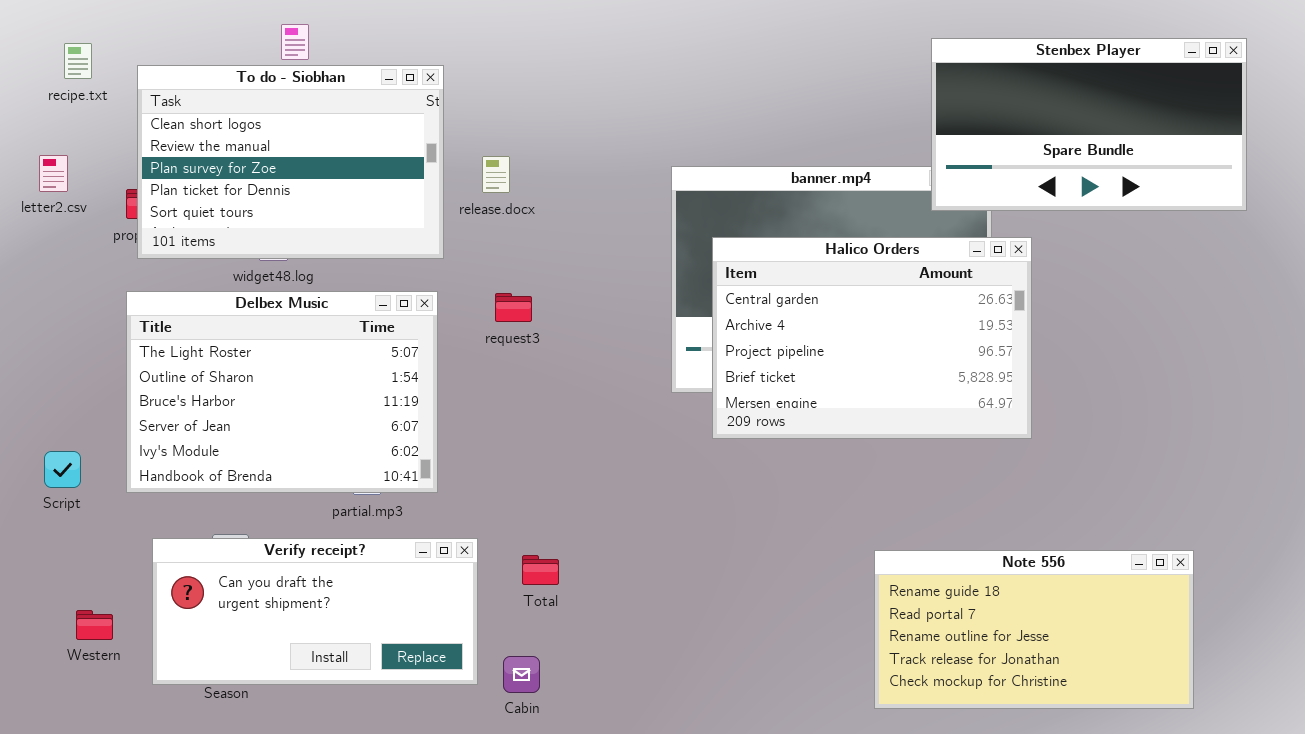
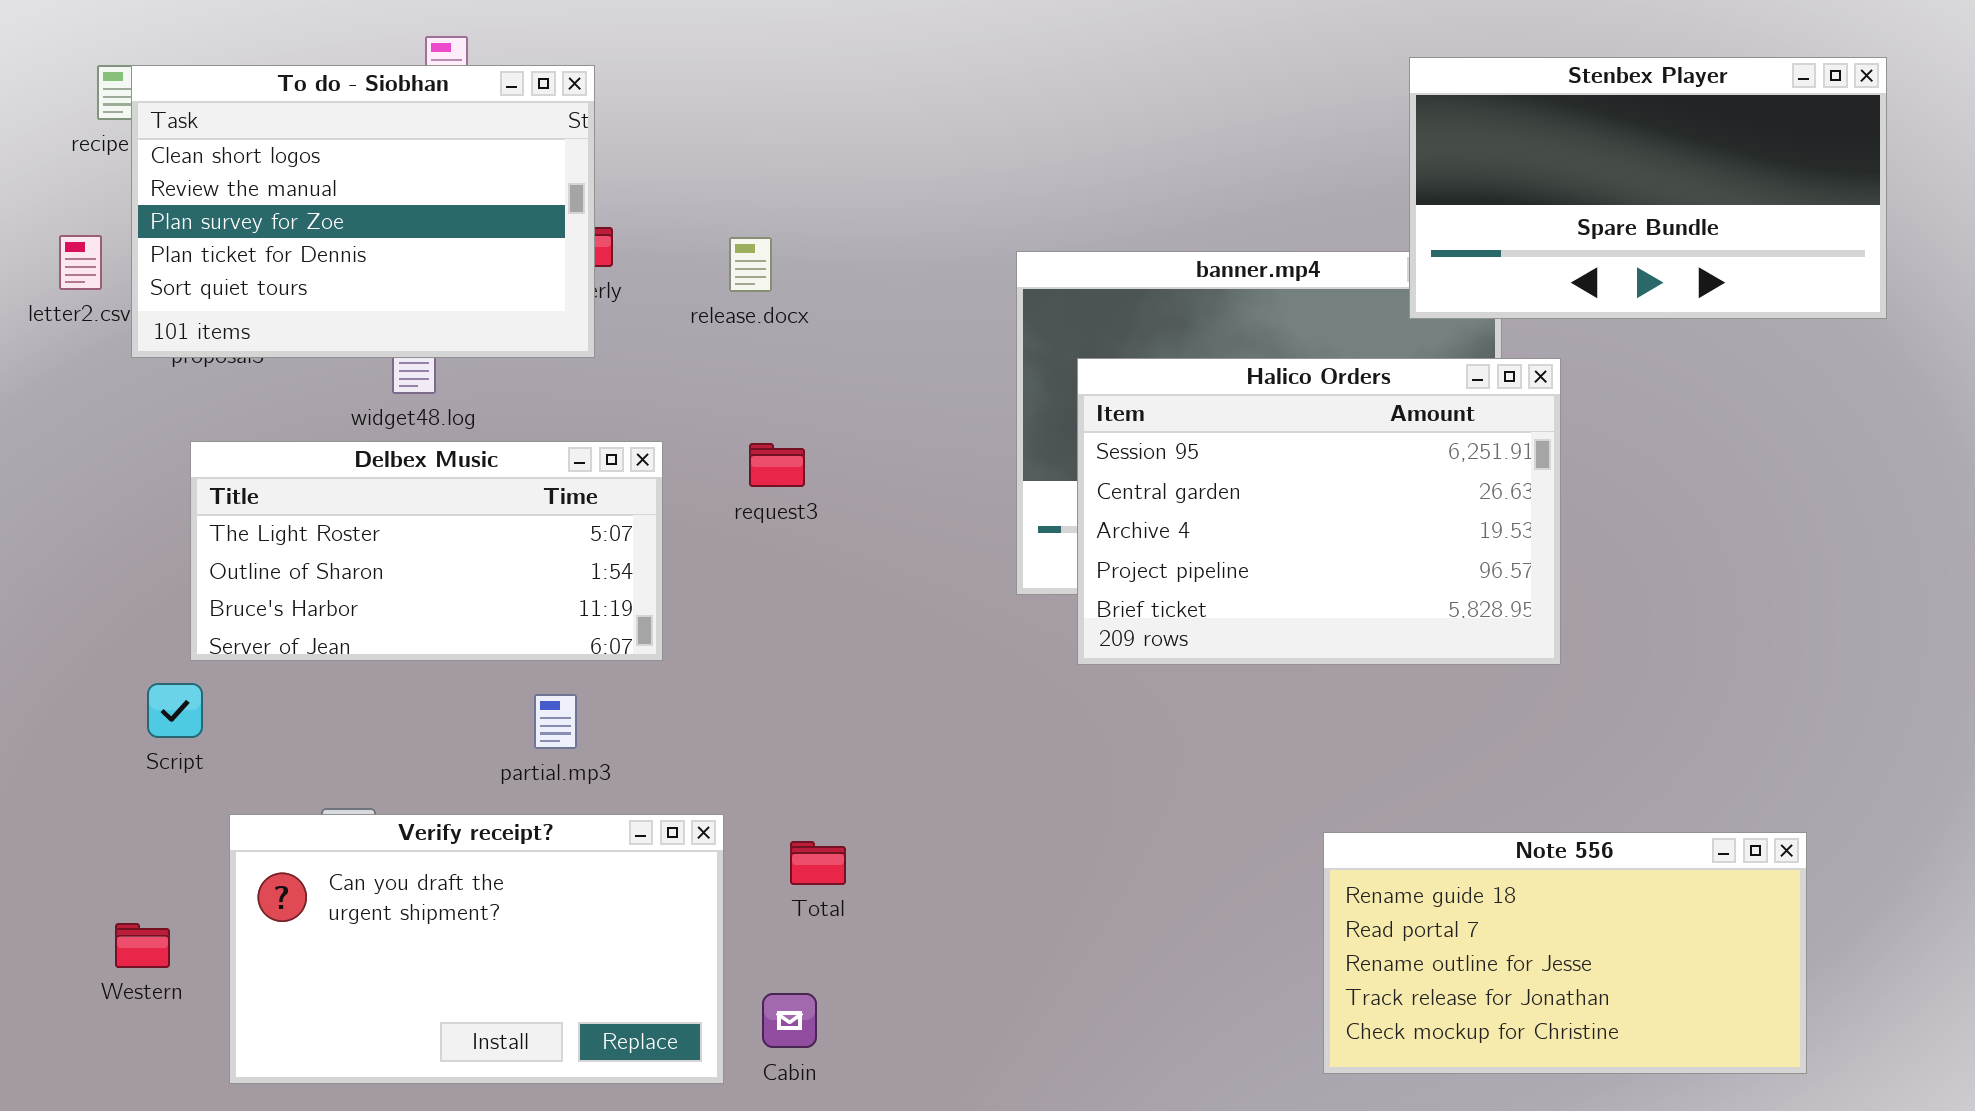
To do - Siobhan: [137,65,444,259] -> [131,65,595,358], moved
Halico Orders: [712,237,1032,439] -> [1077,358,1561,665], scrolled up 1 row
Delbex Music: [126,291,438,493] -> [190,441,663,661], resized
Script: [44,451,81,488] -> [147,683,203,738], moved
Verify receipt?: [152,538,478,685] -> [229,814,724,1084], resized

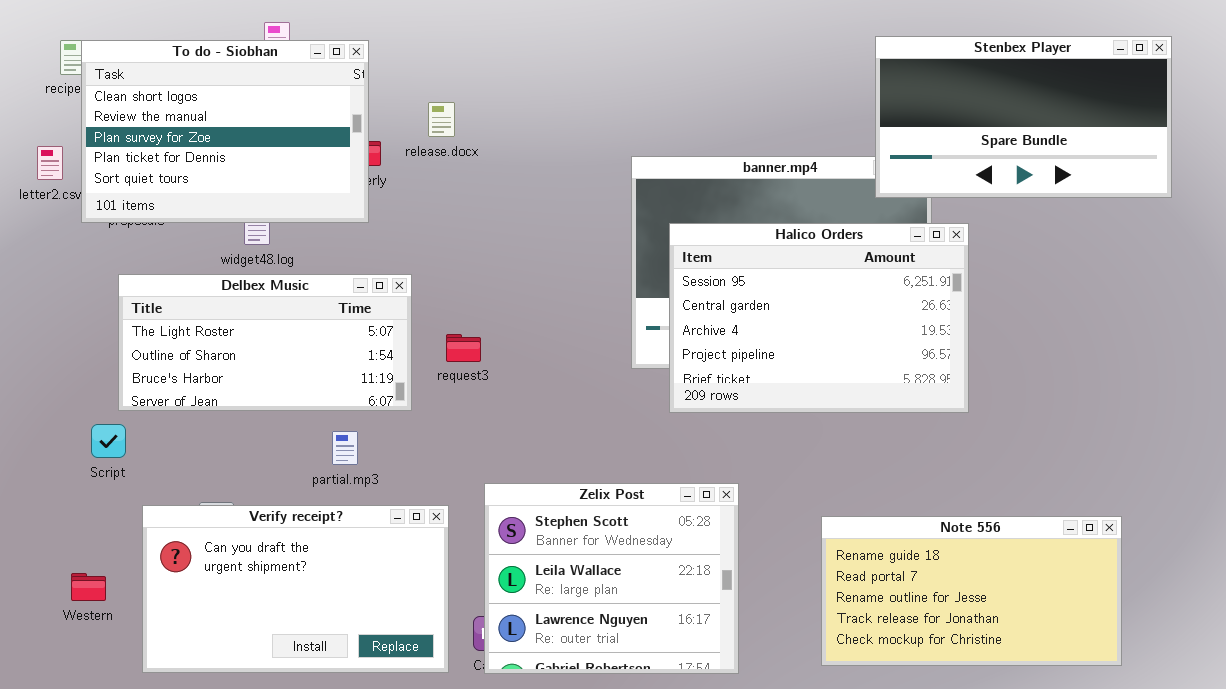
release.docx: [729,237,772,292] -> [428,102,455,137], moved
request3: [749,443,805,487] -> [446,334,481,362], moved
Zelix Post: none -> [484,483,739,674], opened

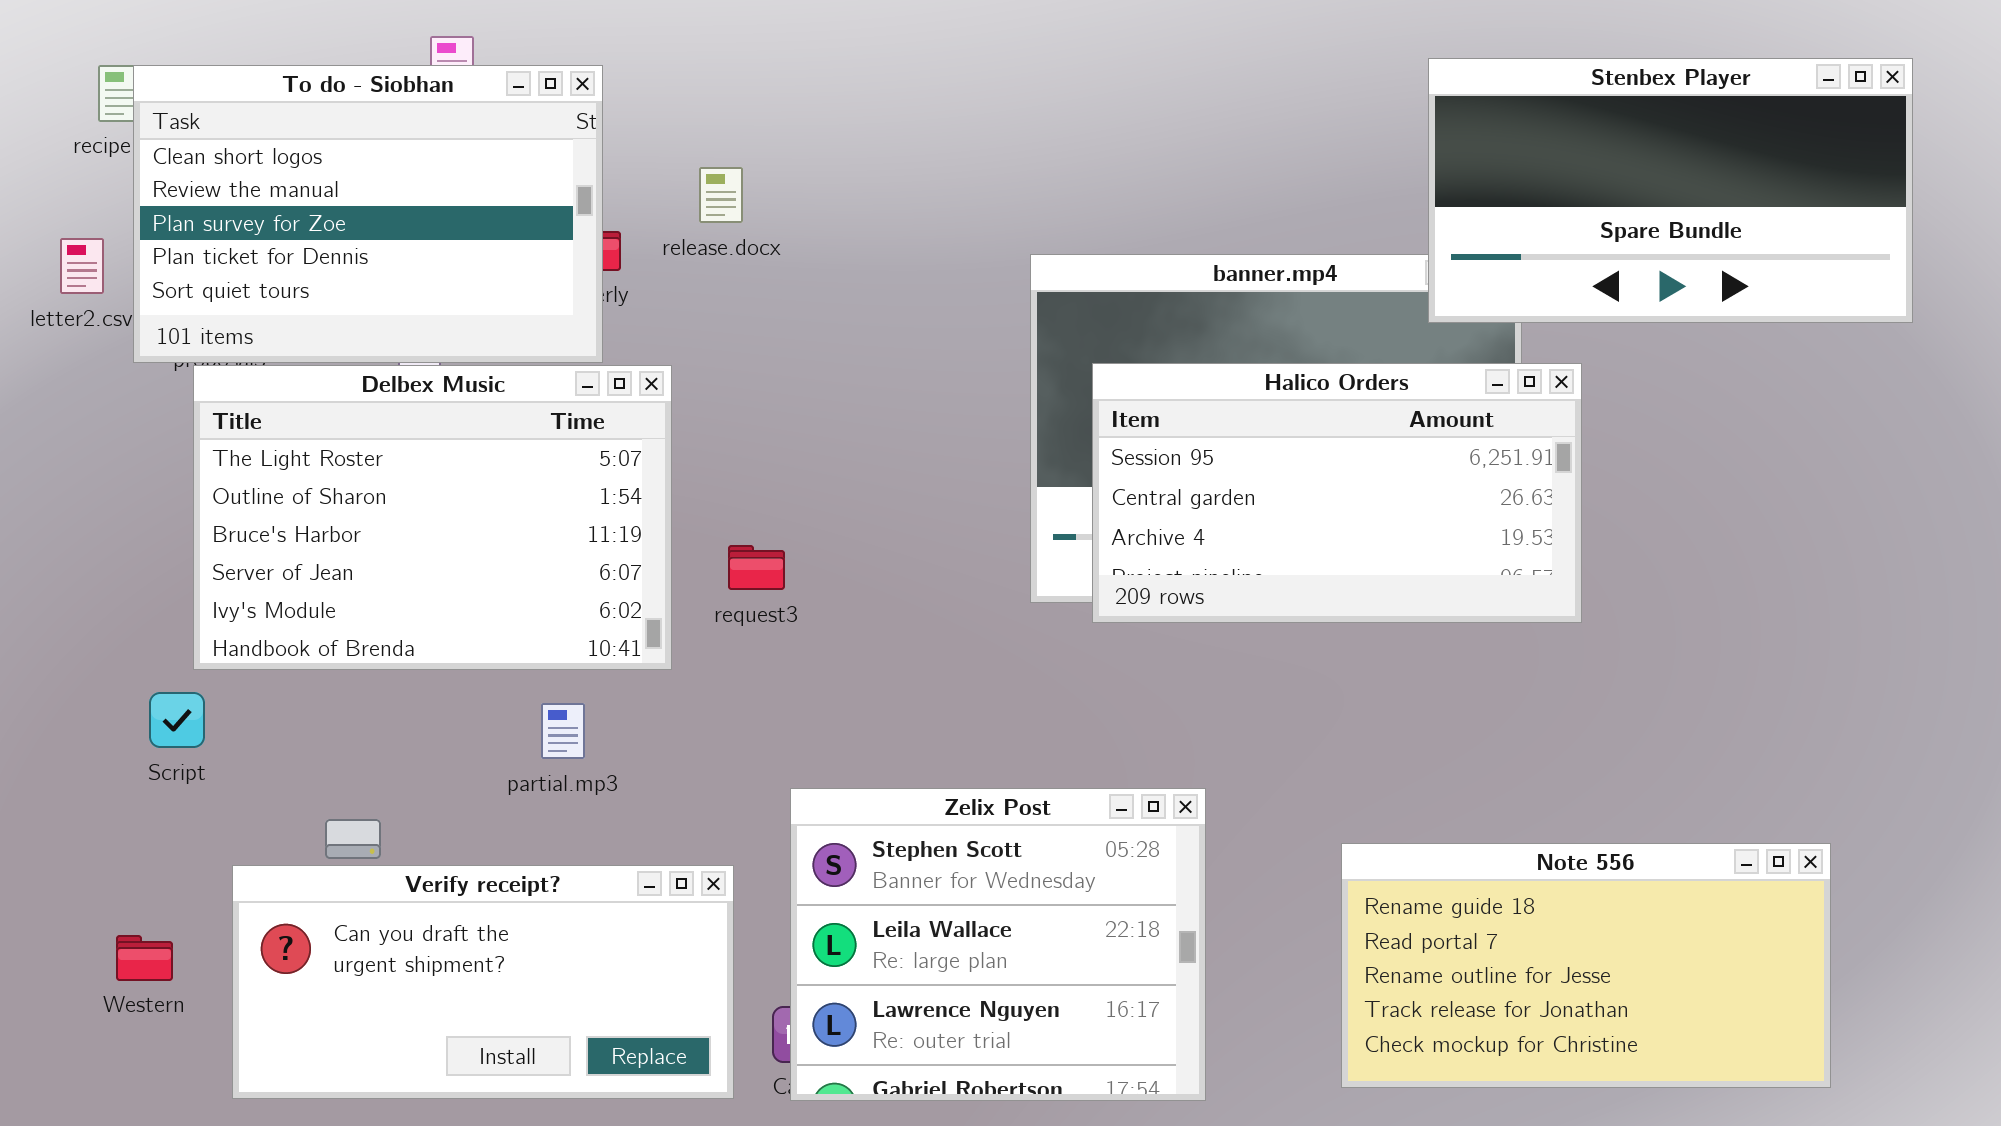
Halico Orders: [669,223,969,413] -> [1092,363,1582,623], resized
Delbex Music: [118,274,412,411] -> [193,365,672,670], resized
Verify receipt?: [142,505,449,673] -> [232,865,734,1099], resized

